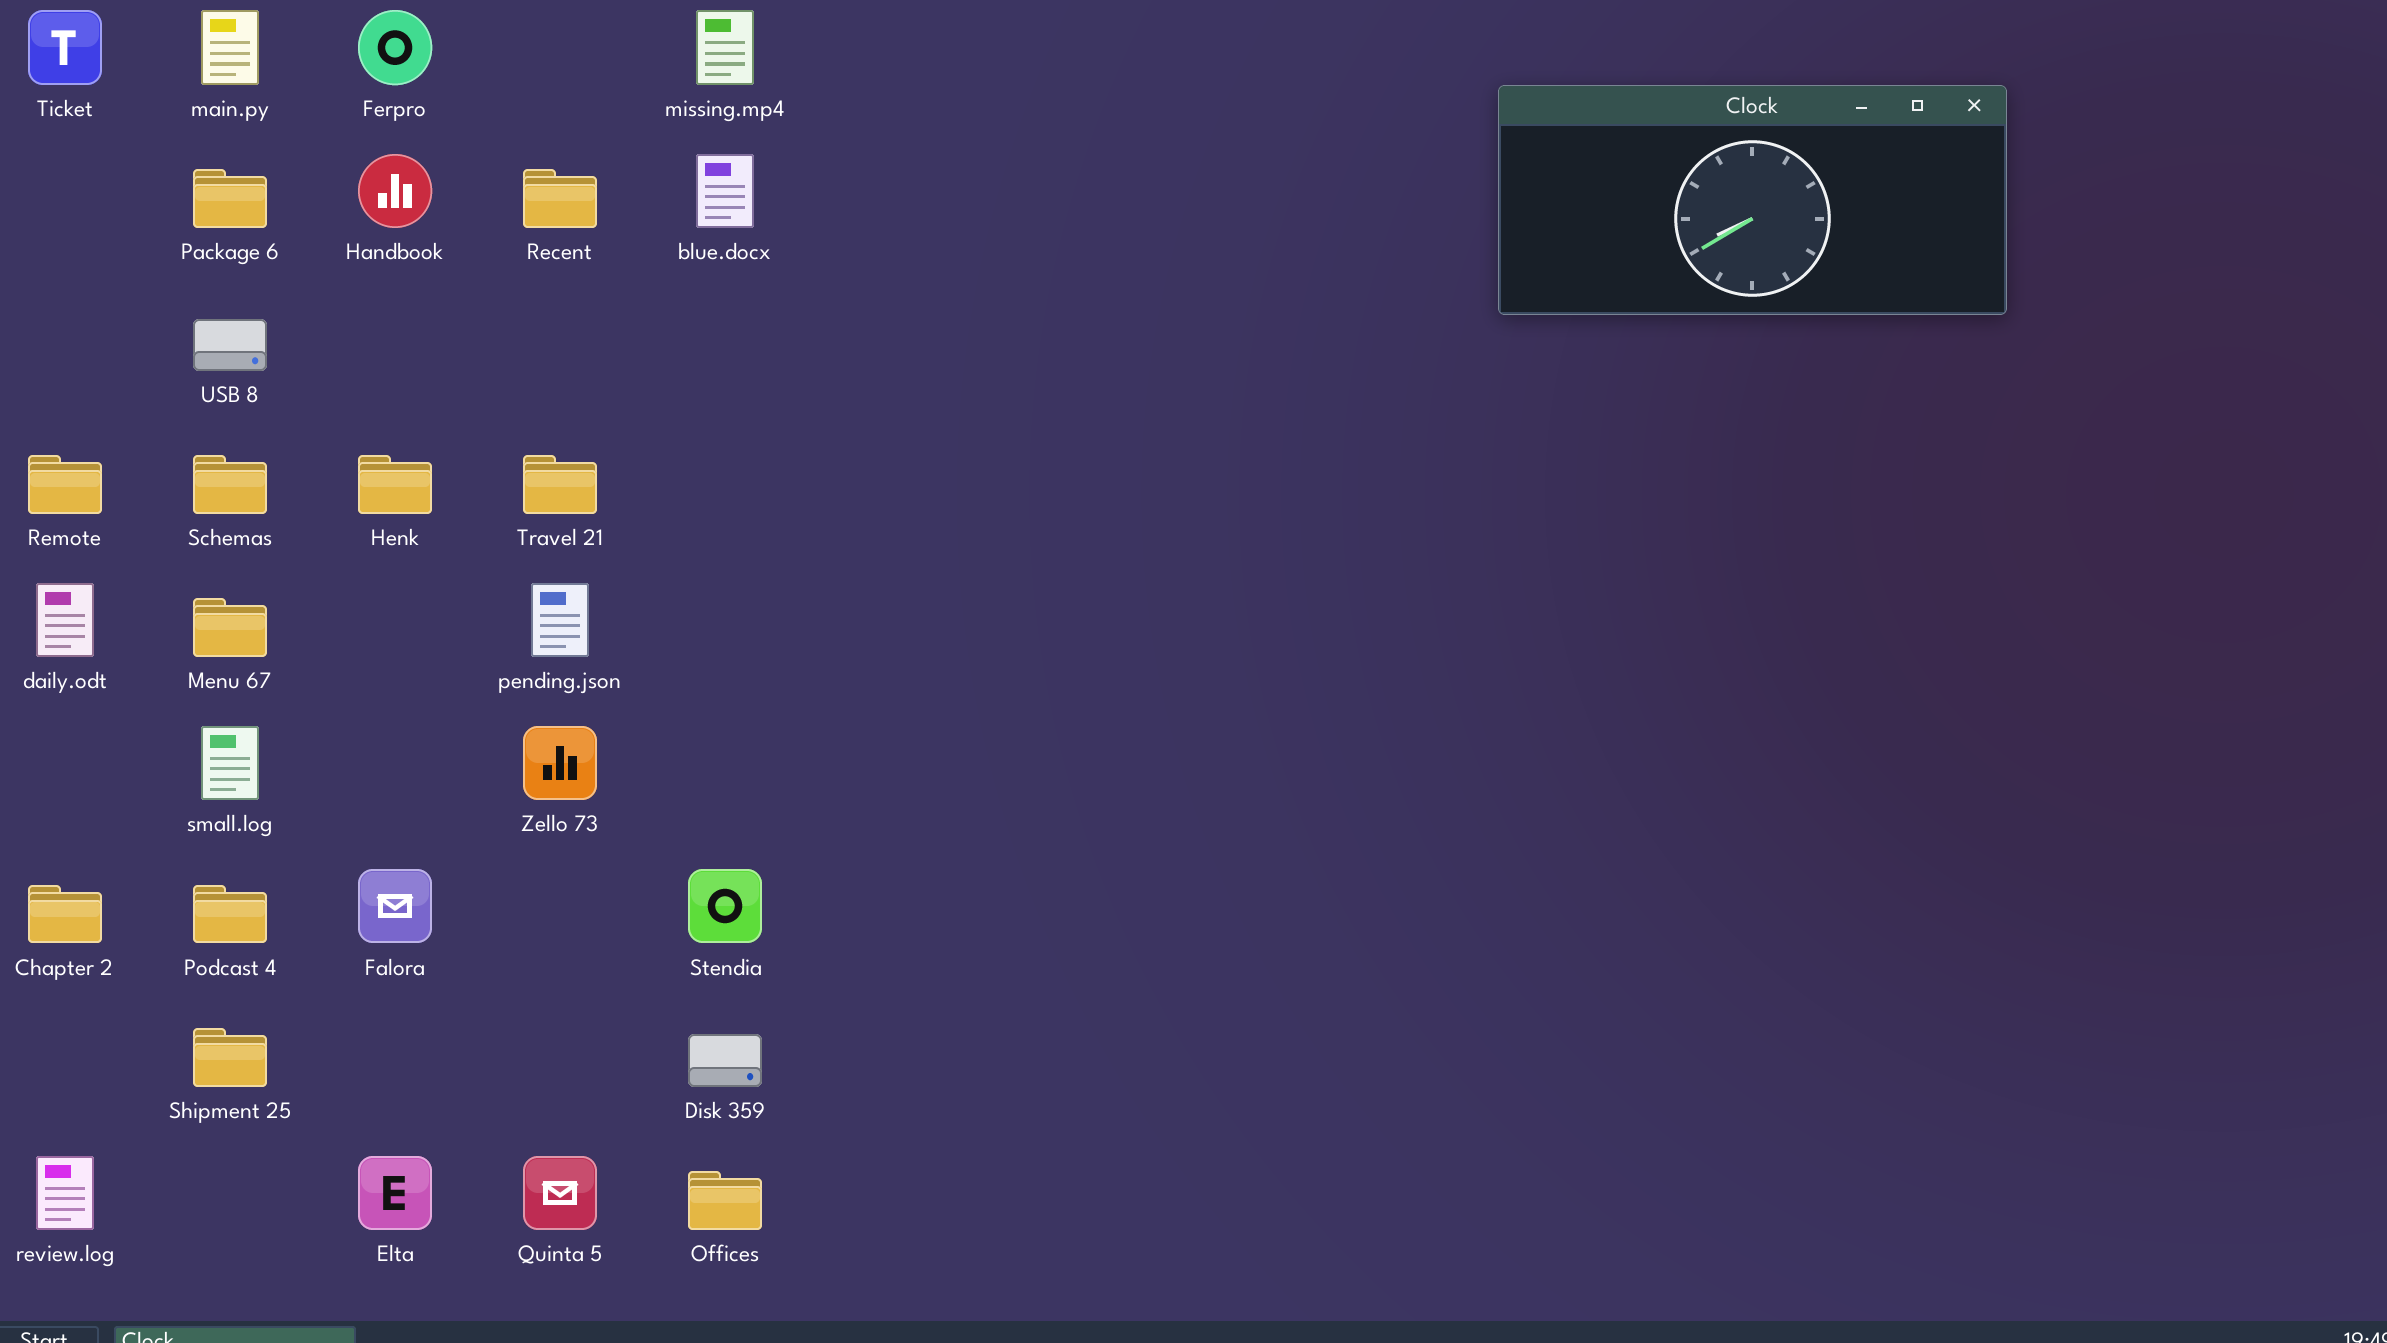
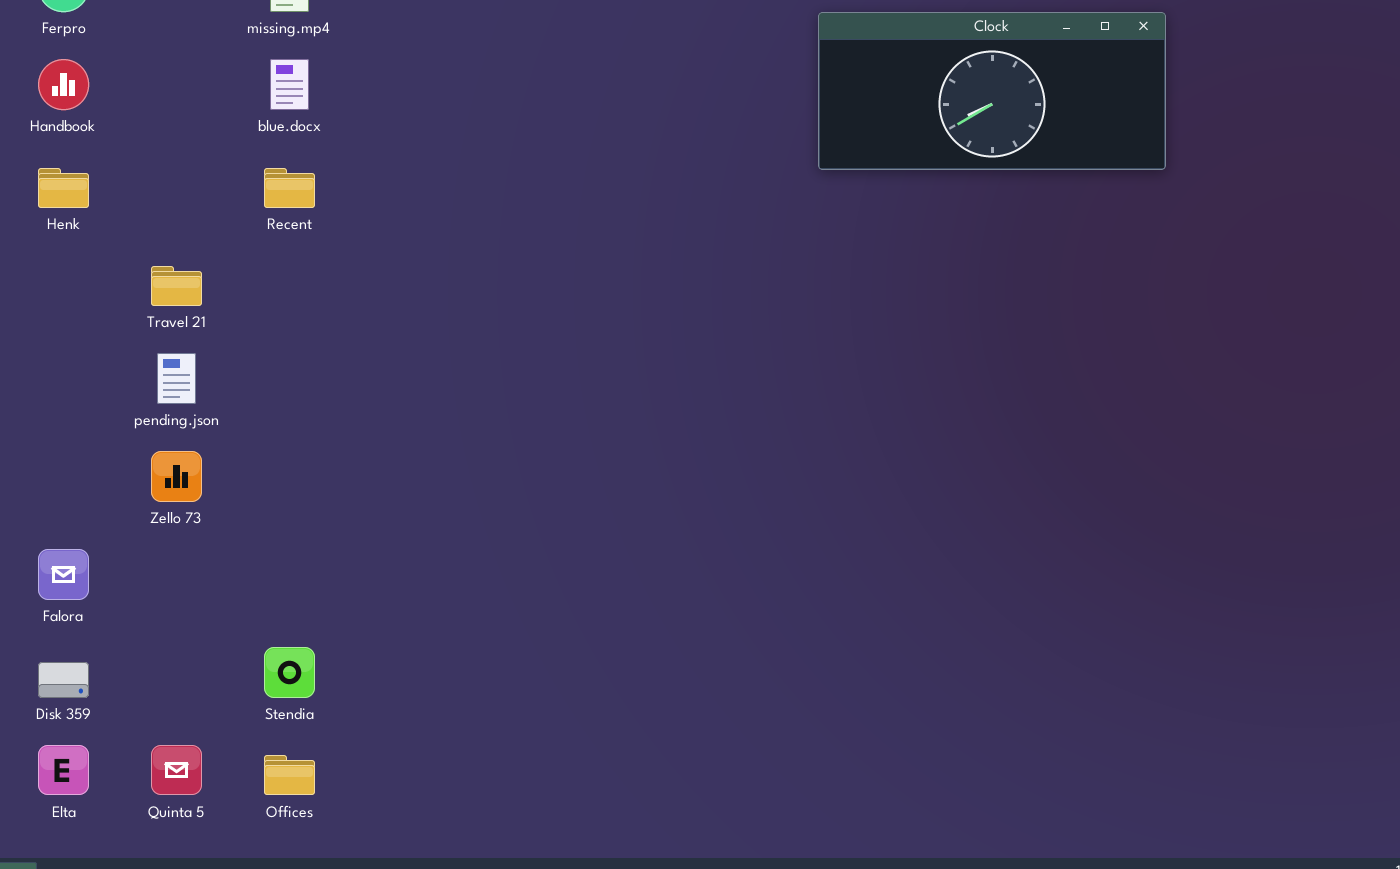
Recent: [523,169,597,228] -> [264,168,315,208], moved
Henk: [358,455,432,514] -> [38,168,89,208], moved
Stendia: [688,869,762,943] -> [264,647,315,698], moved
Disk 359: [688,1034,762,1087] -> [38,662,89,698], moved

